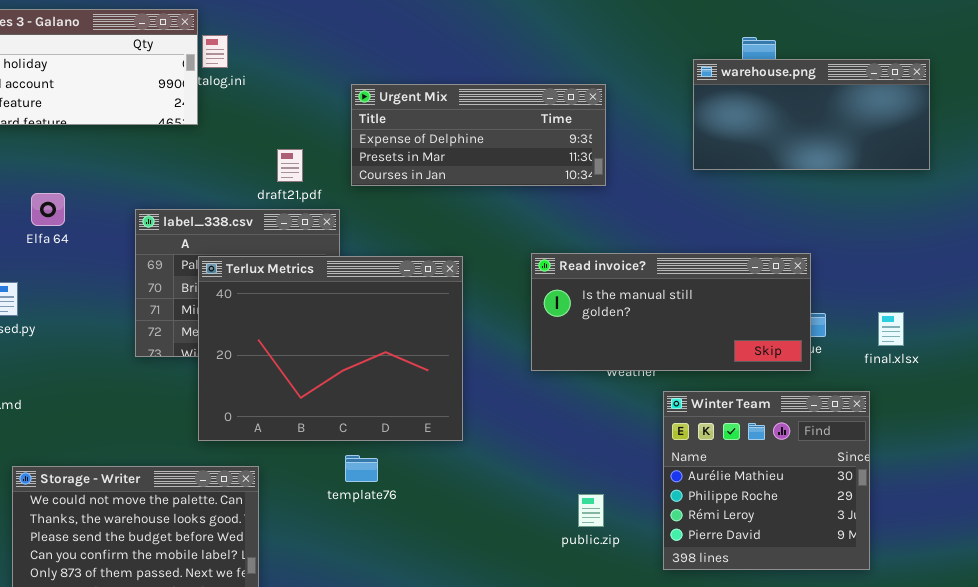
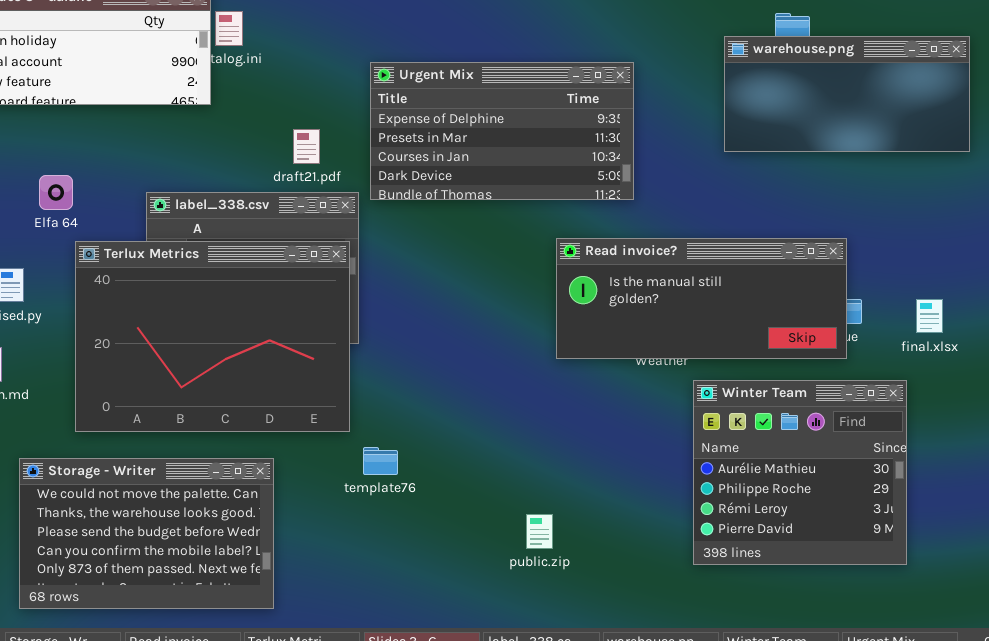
Urgent Mix: [351,84,606,186] -> [370,62,634,200], resized
Terlux Metrics: [198,256,463,441] -> [75,241,350,432], moved
public.zip: [578,494,604,527] -> [526,514,553,549], moved

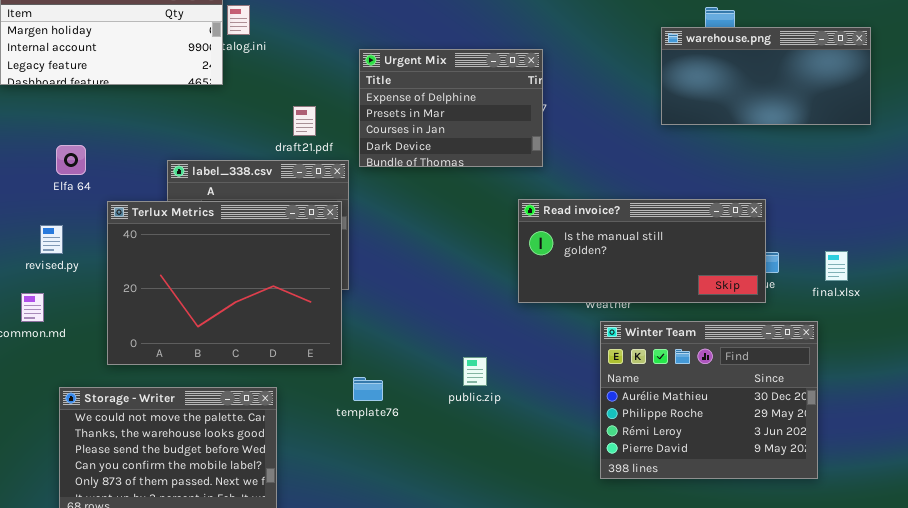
Urgent Mix: [370,62,634,200] -> [359,49,543,167], resized
Elfa 64: [39,175,73,210] -> [56,145,86,175], moved
Winter Team: [693,380,907,565] -> [600,321,818,479], resized
public.zip: [526,514,553,549] -> [463,357,487,386], moved

